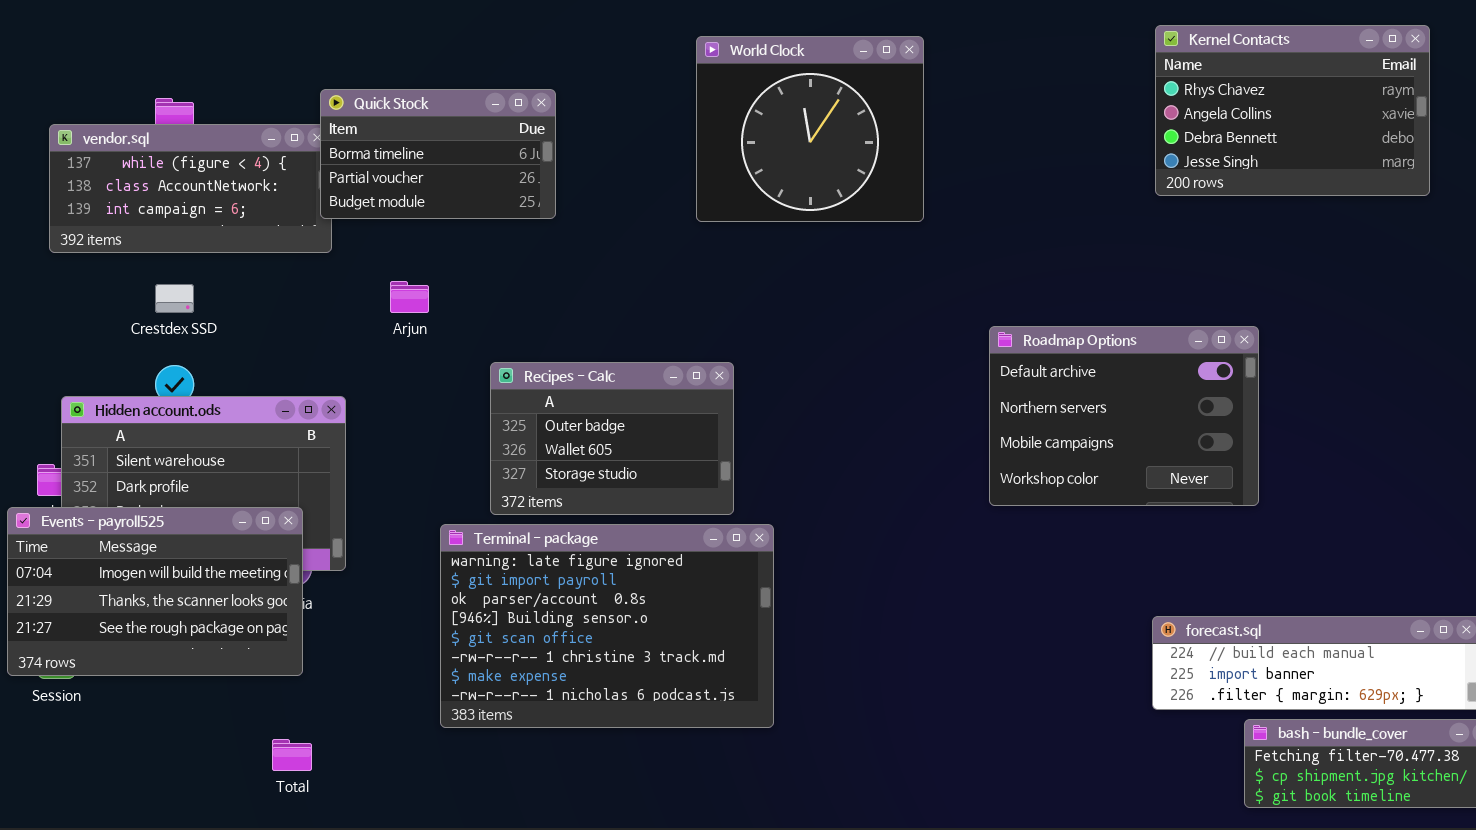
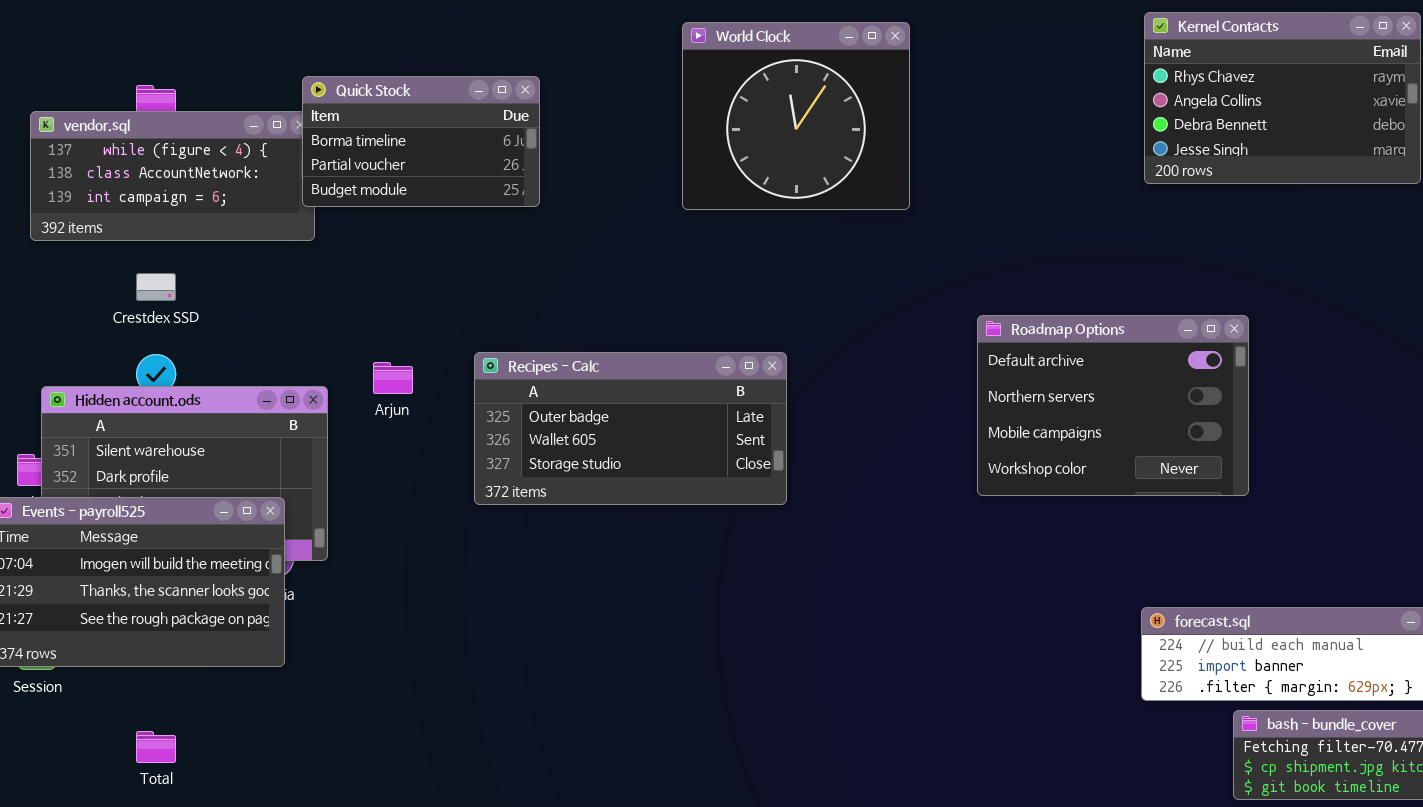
Arjun: [390,281,429,313] -> [373,362,413,394], moved
Recipes - Calc: [490,362,734,515] -> [474,352,787,505], resized
Terminal - package: [440,524,774,728] -> none, closed
Total: [272,739,312,771] -> [136,731,176,763], moved

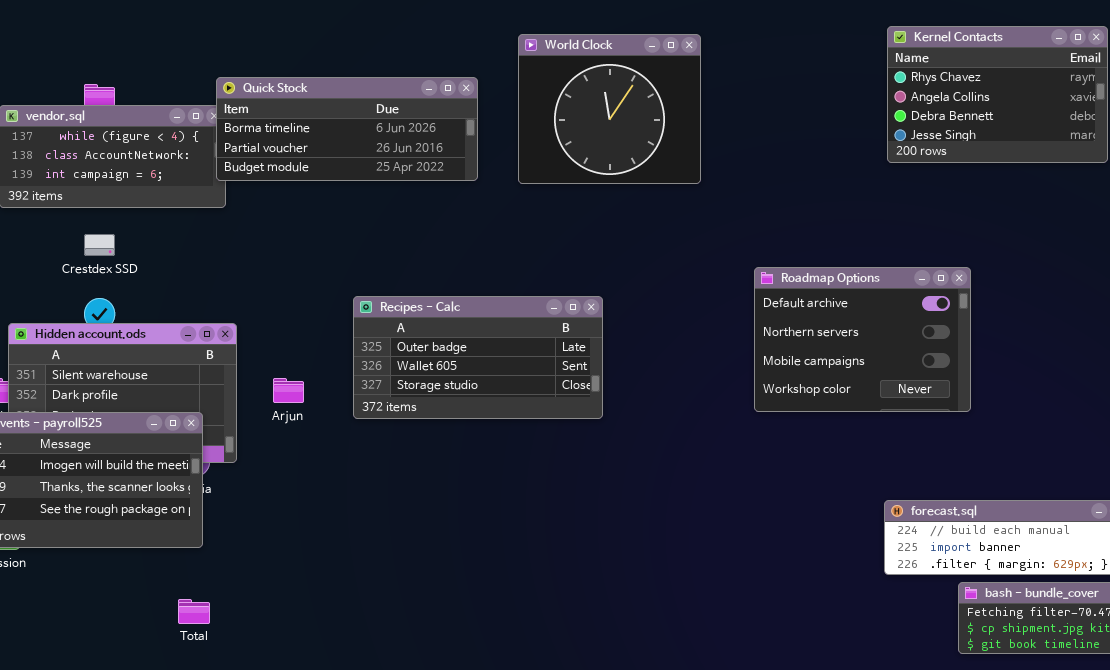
Quick Stock: [302,76,540,207] -> [216,77,478,181], resized
Arjun: [373,362,413,394] -> [273,378,304,403], moved
Total: [136,731,176,763] -> [178,599,210,624], moved

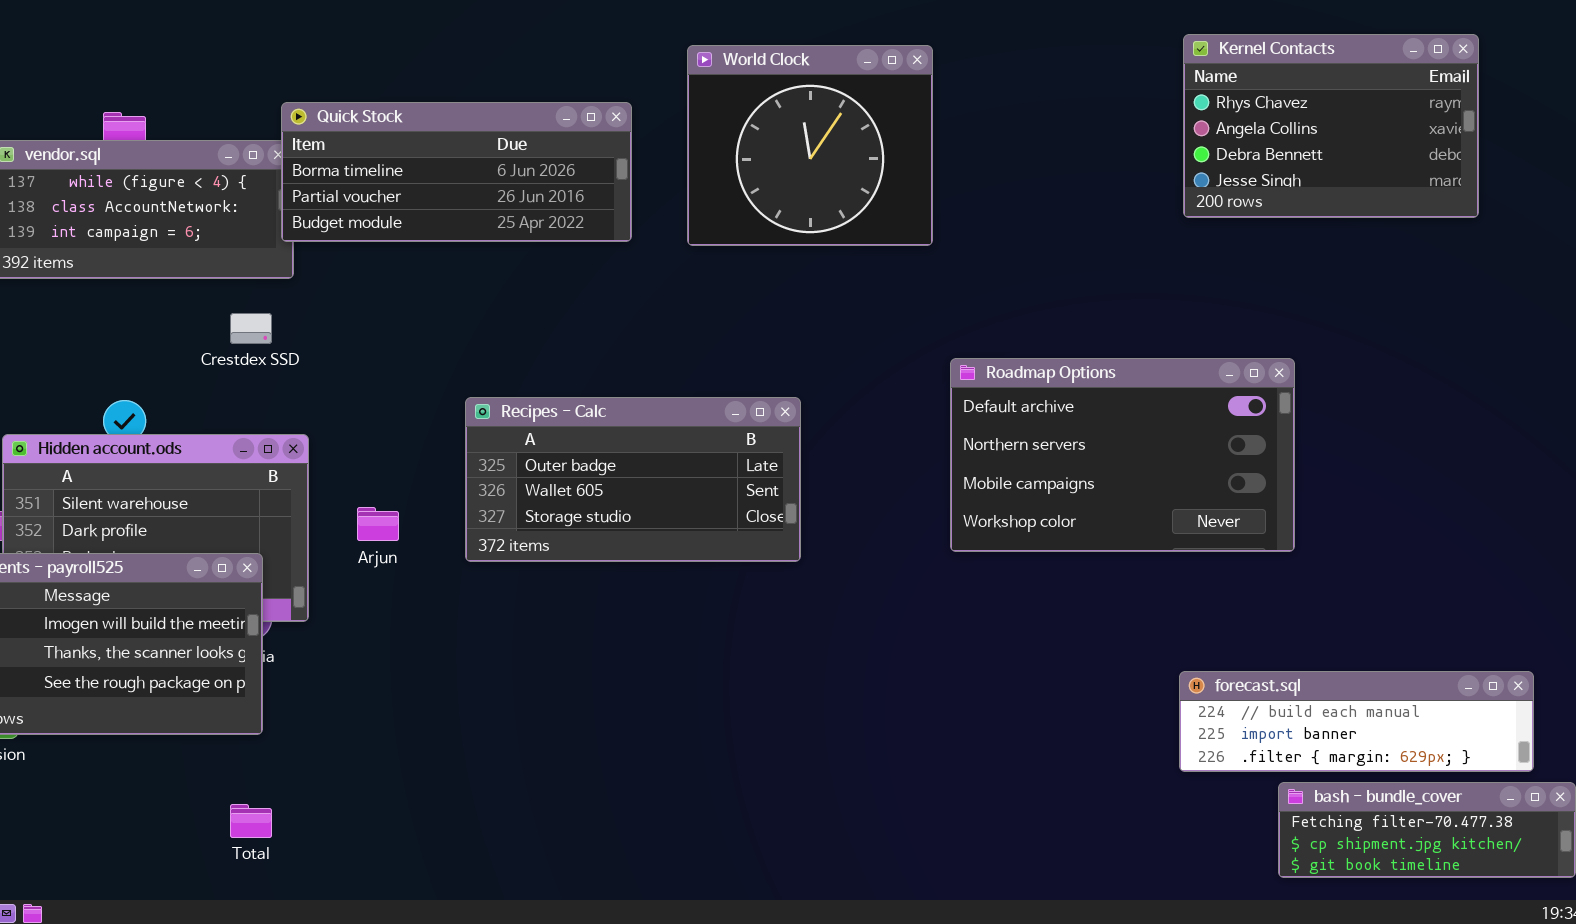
Crestdex SSD: [84,234,115,256] -> [230,313,272,344], moved
Roadmap Options: [754,267,971,412] -> [950,358,1295,552], resized

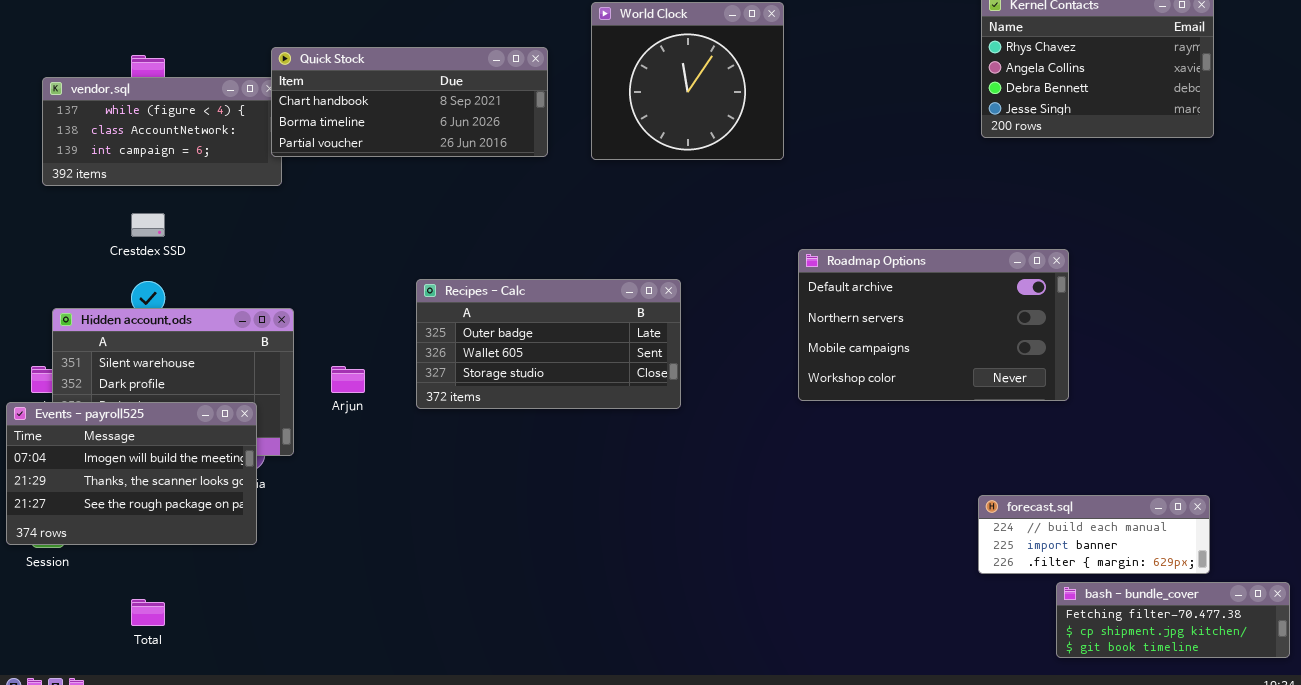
Quick Stock: [281,102,632,242] -> [271,47,548,157], scrolled up 1 row
Crestdex SSD: [230,313,272,344] -> [131,213,165,237], moved
forecast.sql: [1179,671,1534,772] -> [978,495,1210,574], resized
Total: [230,804,272,838] -> [131,599,165,626], moved

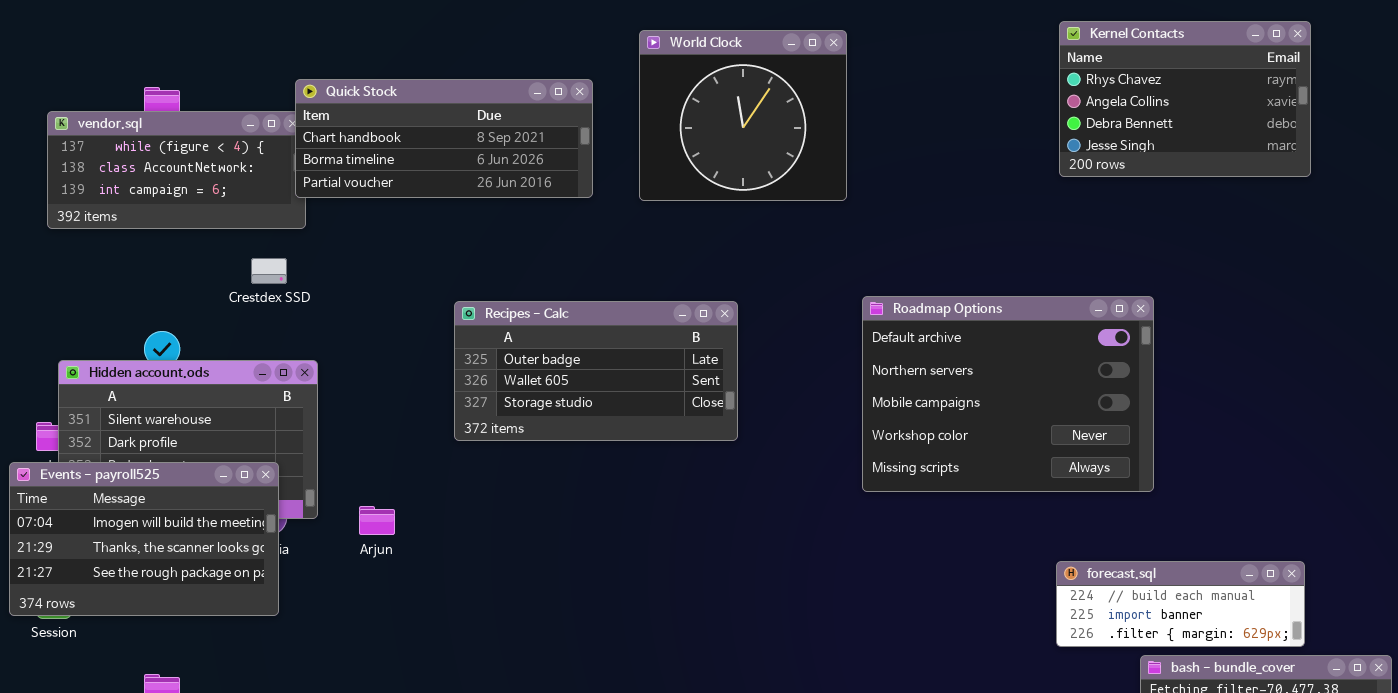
Crestdex SSD: [131,213,165,237] -> [251,258,287,284], moved
Roadmap Options: [798,249,1069,401] -> [862,296,1154,492], resized
Recipes - Calc: [416,279,681,409] -> [454,301,738,441], moved
Arjun: [331,366,365,393] -> [359,506,395,535], moved

